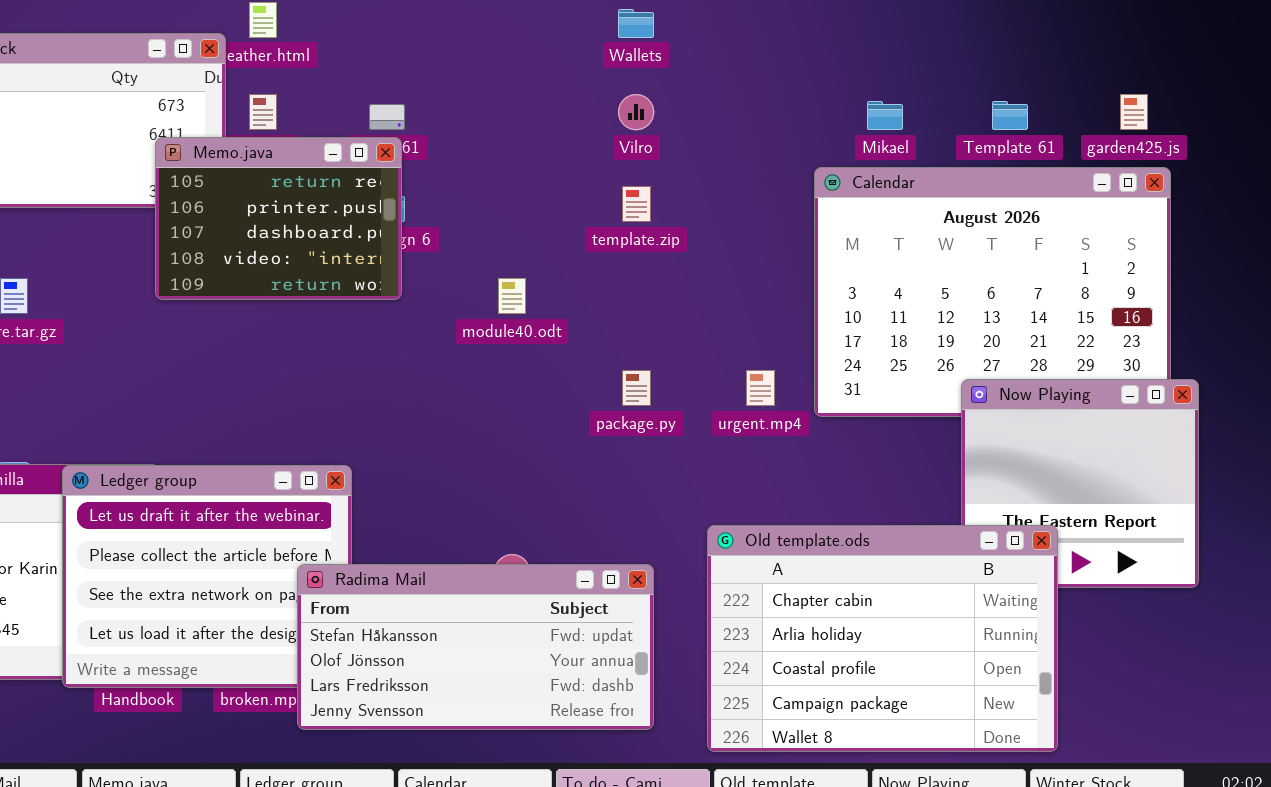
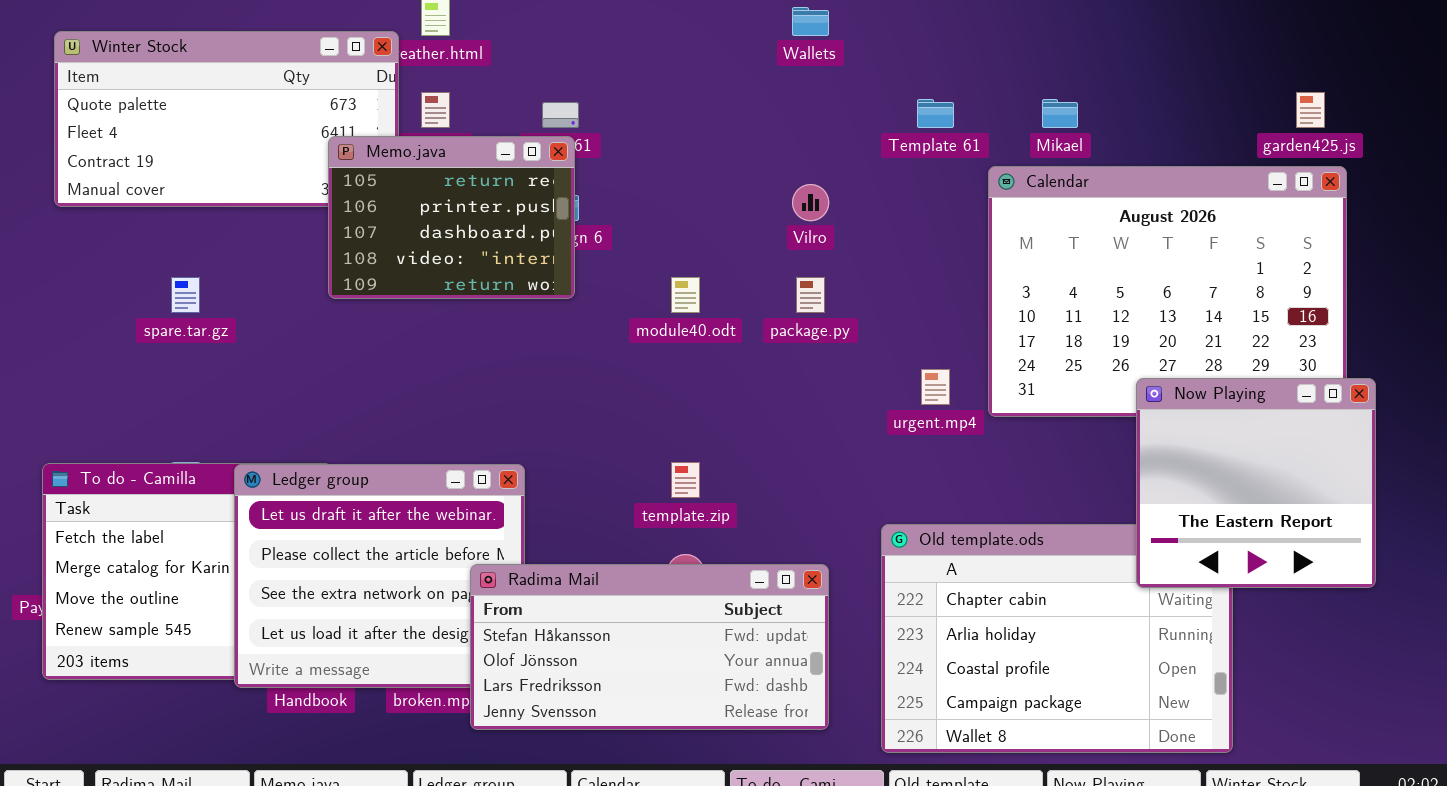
Vilro: [618,94,654,130] -> [792,184,829,221], moved
Template 61: [992,101,1028,130] -> [917,99,954,128], moved
template.zip: [622,186,651,222] -> [671,462,700,498], moved
package.py: [622,370,651,406] -> [796,277,825,313], moved
Now Playing: [961,379,1199,588] -> [1136,378,1376,588], raised

